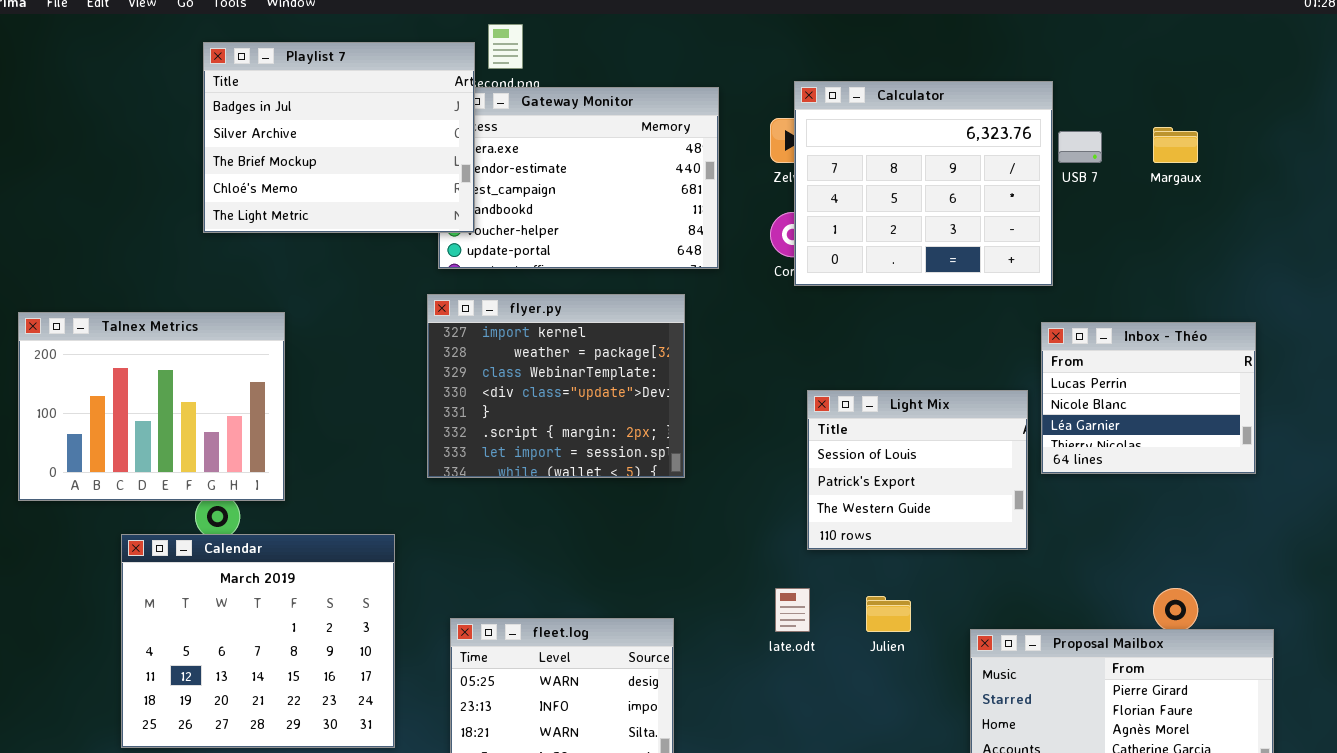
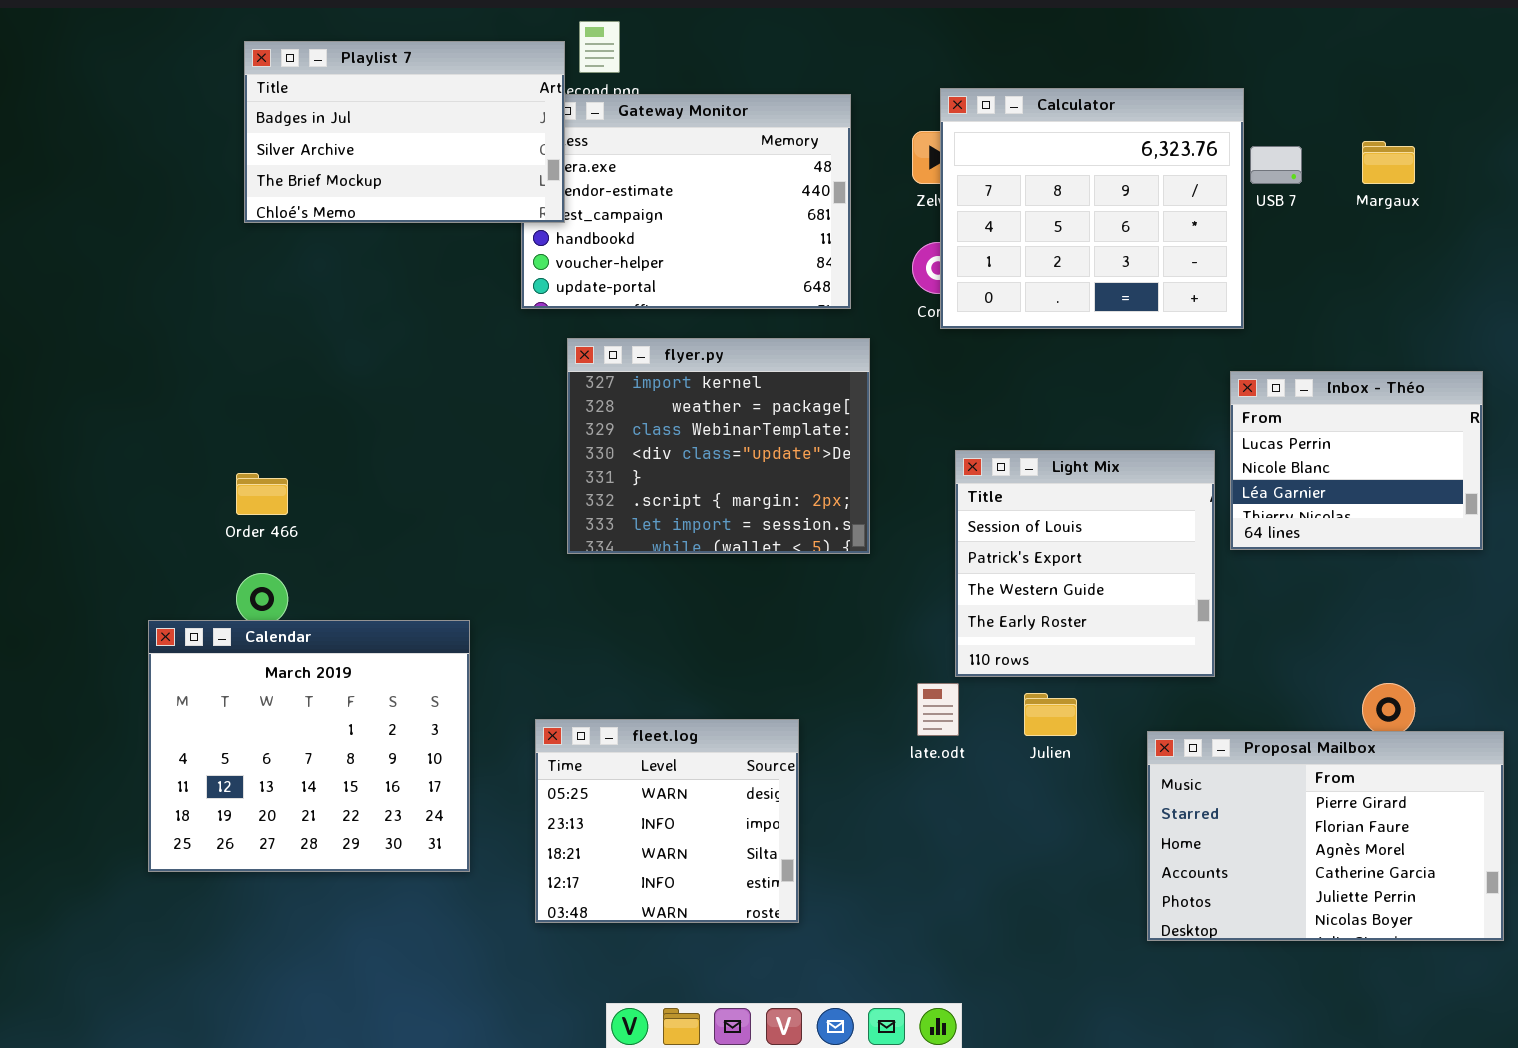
Playlist 7: [203,42,475,233] -> [244,41,565,223], resized
flyer.py: [427,294,685,478] -> [567,338,870,554], moved
Talnex Metrics: [18,312,285,501] -> none, closed
Light Mix: [807,390,1028,550] -> [955,450,1215,677], resized

